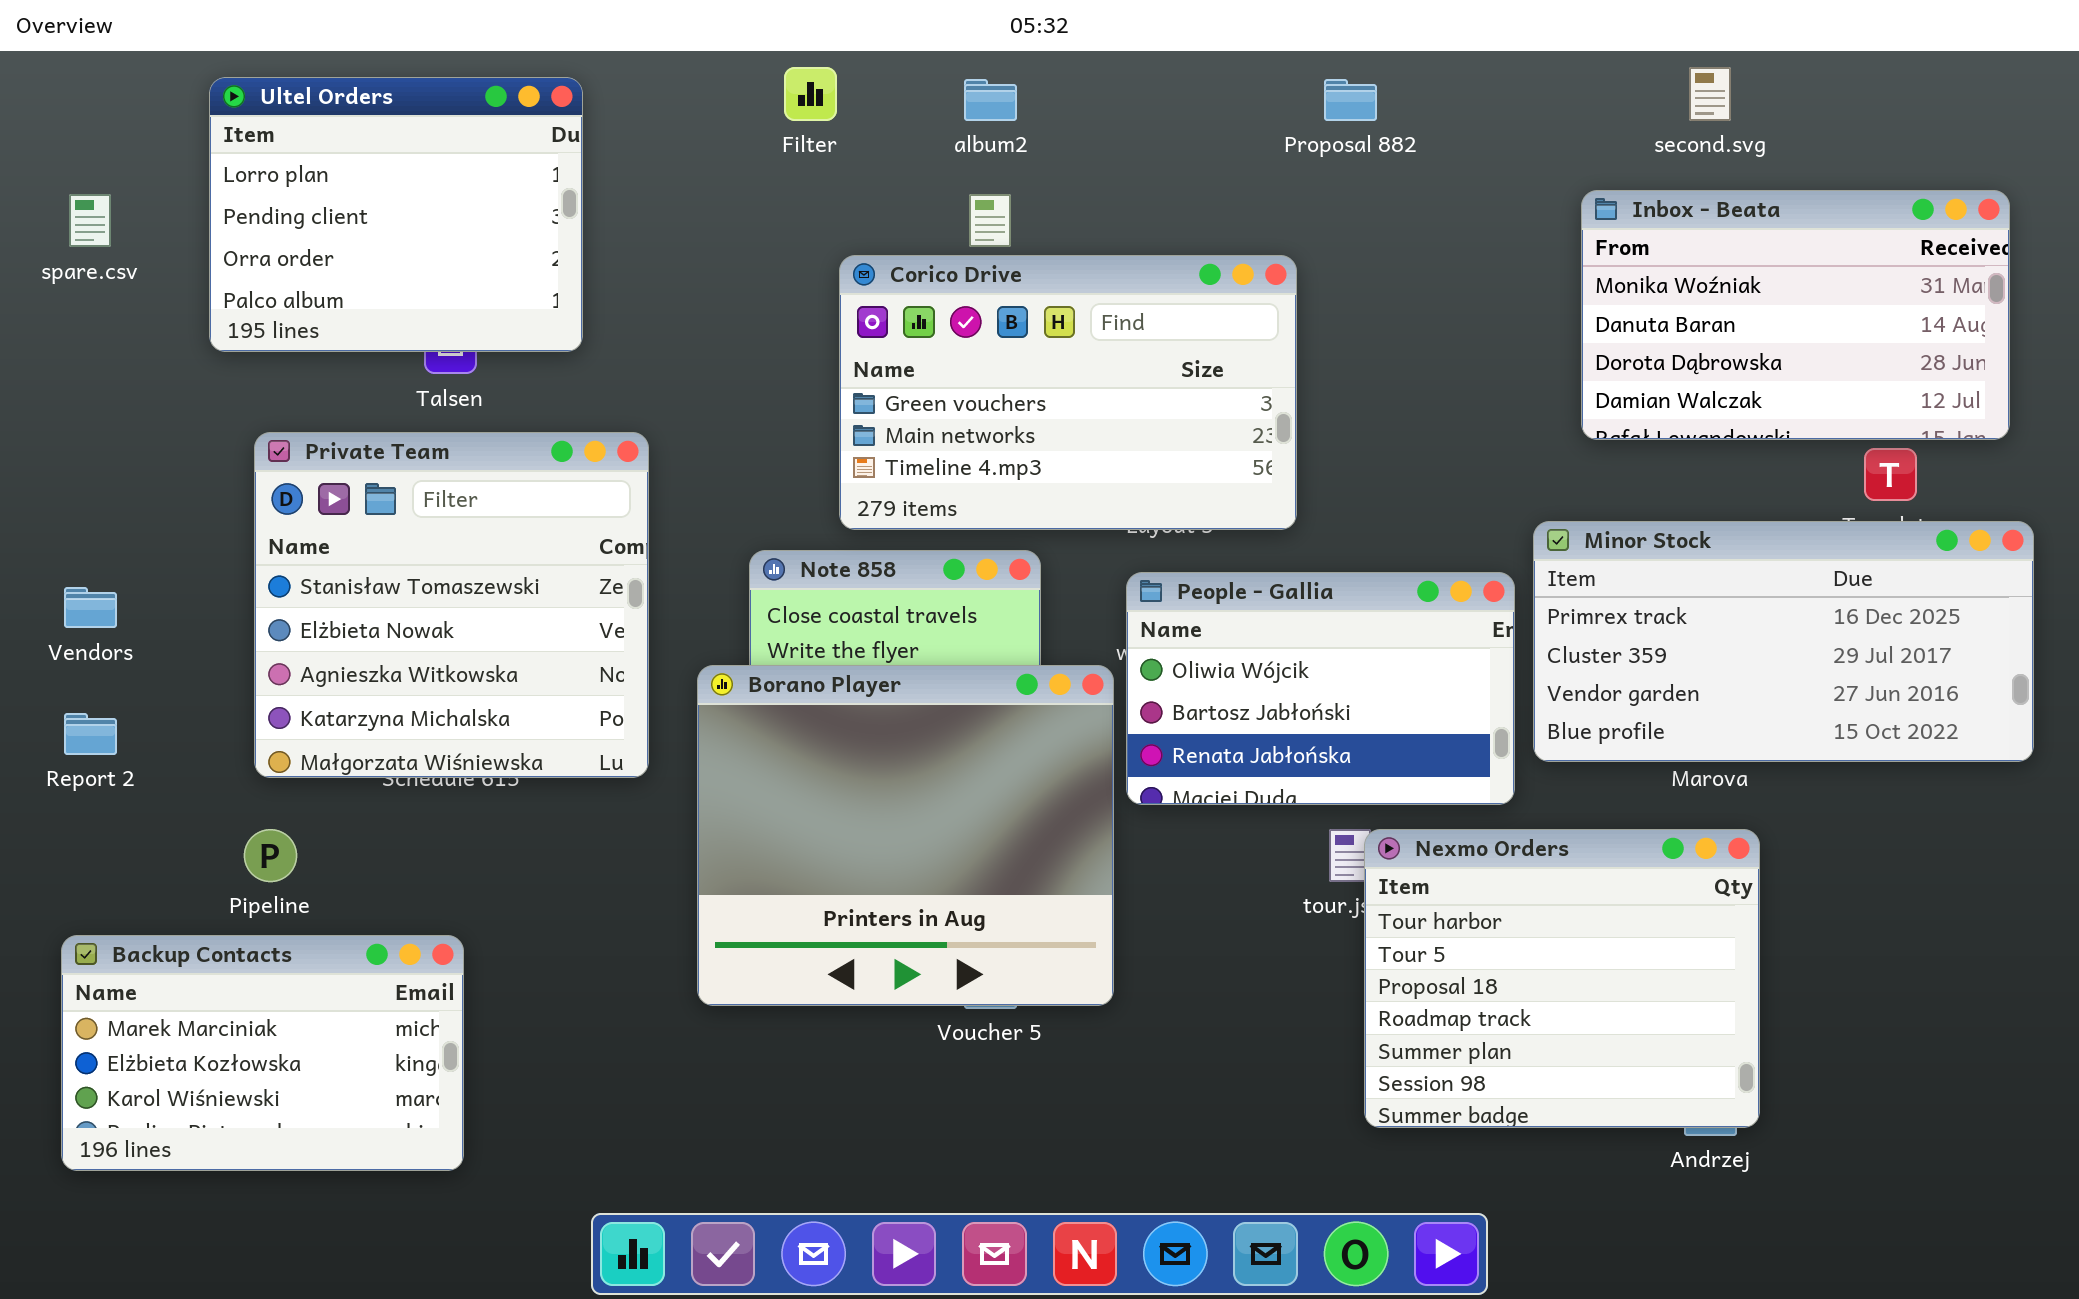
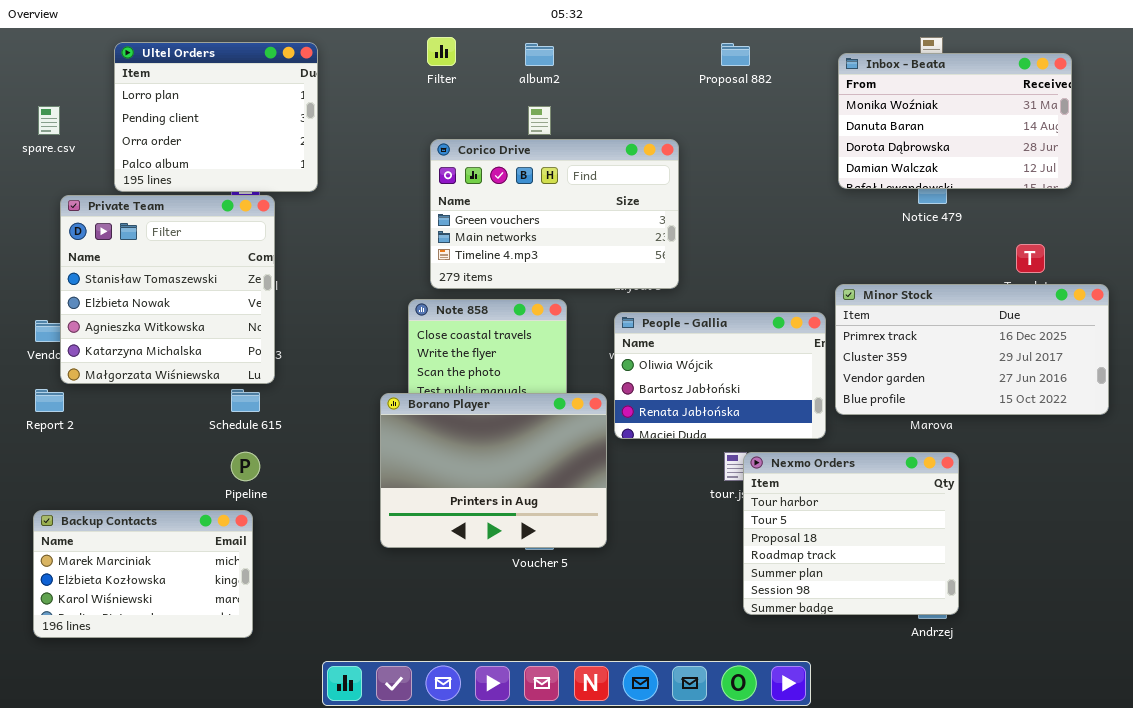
Inbox - Beata: [1581,190,2010,440] -> [838,53,1072,189], moved
Corico Drive: [839,255,1297,530] -> [430,139,679,289], moved
Private Team: [254,432,649,778] -> [60,195,275,384], moved
Borano Player: [697,665,1114,1006] -> [380,393,607,548], resized
Pipeline: [244,829,297,882] -> [231,452,260,481], moved

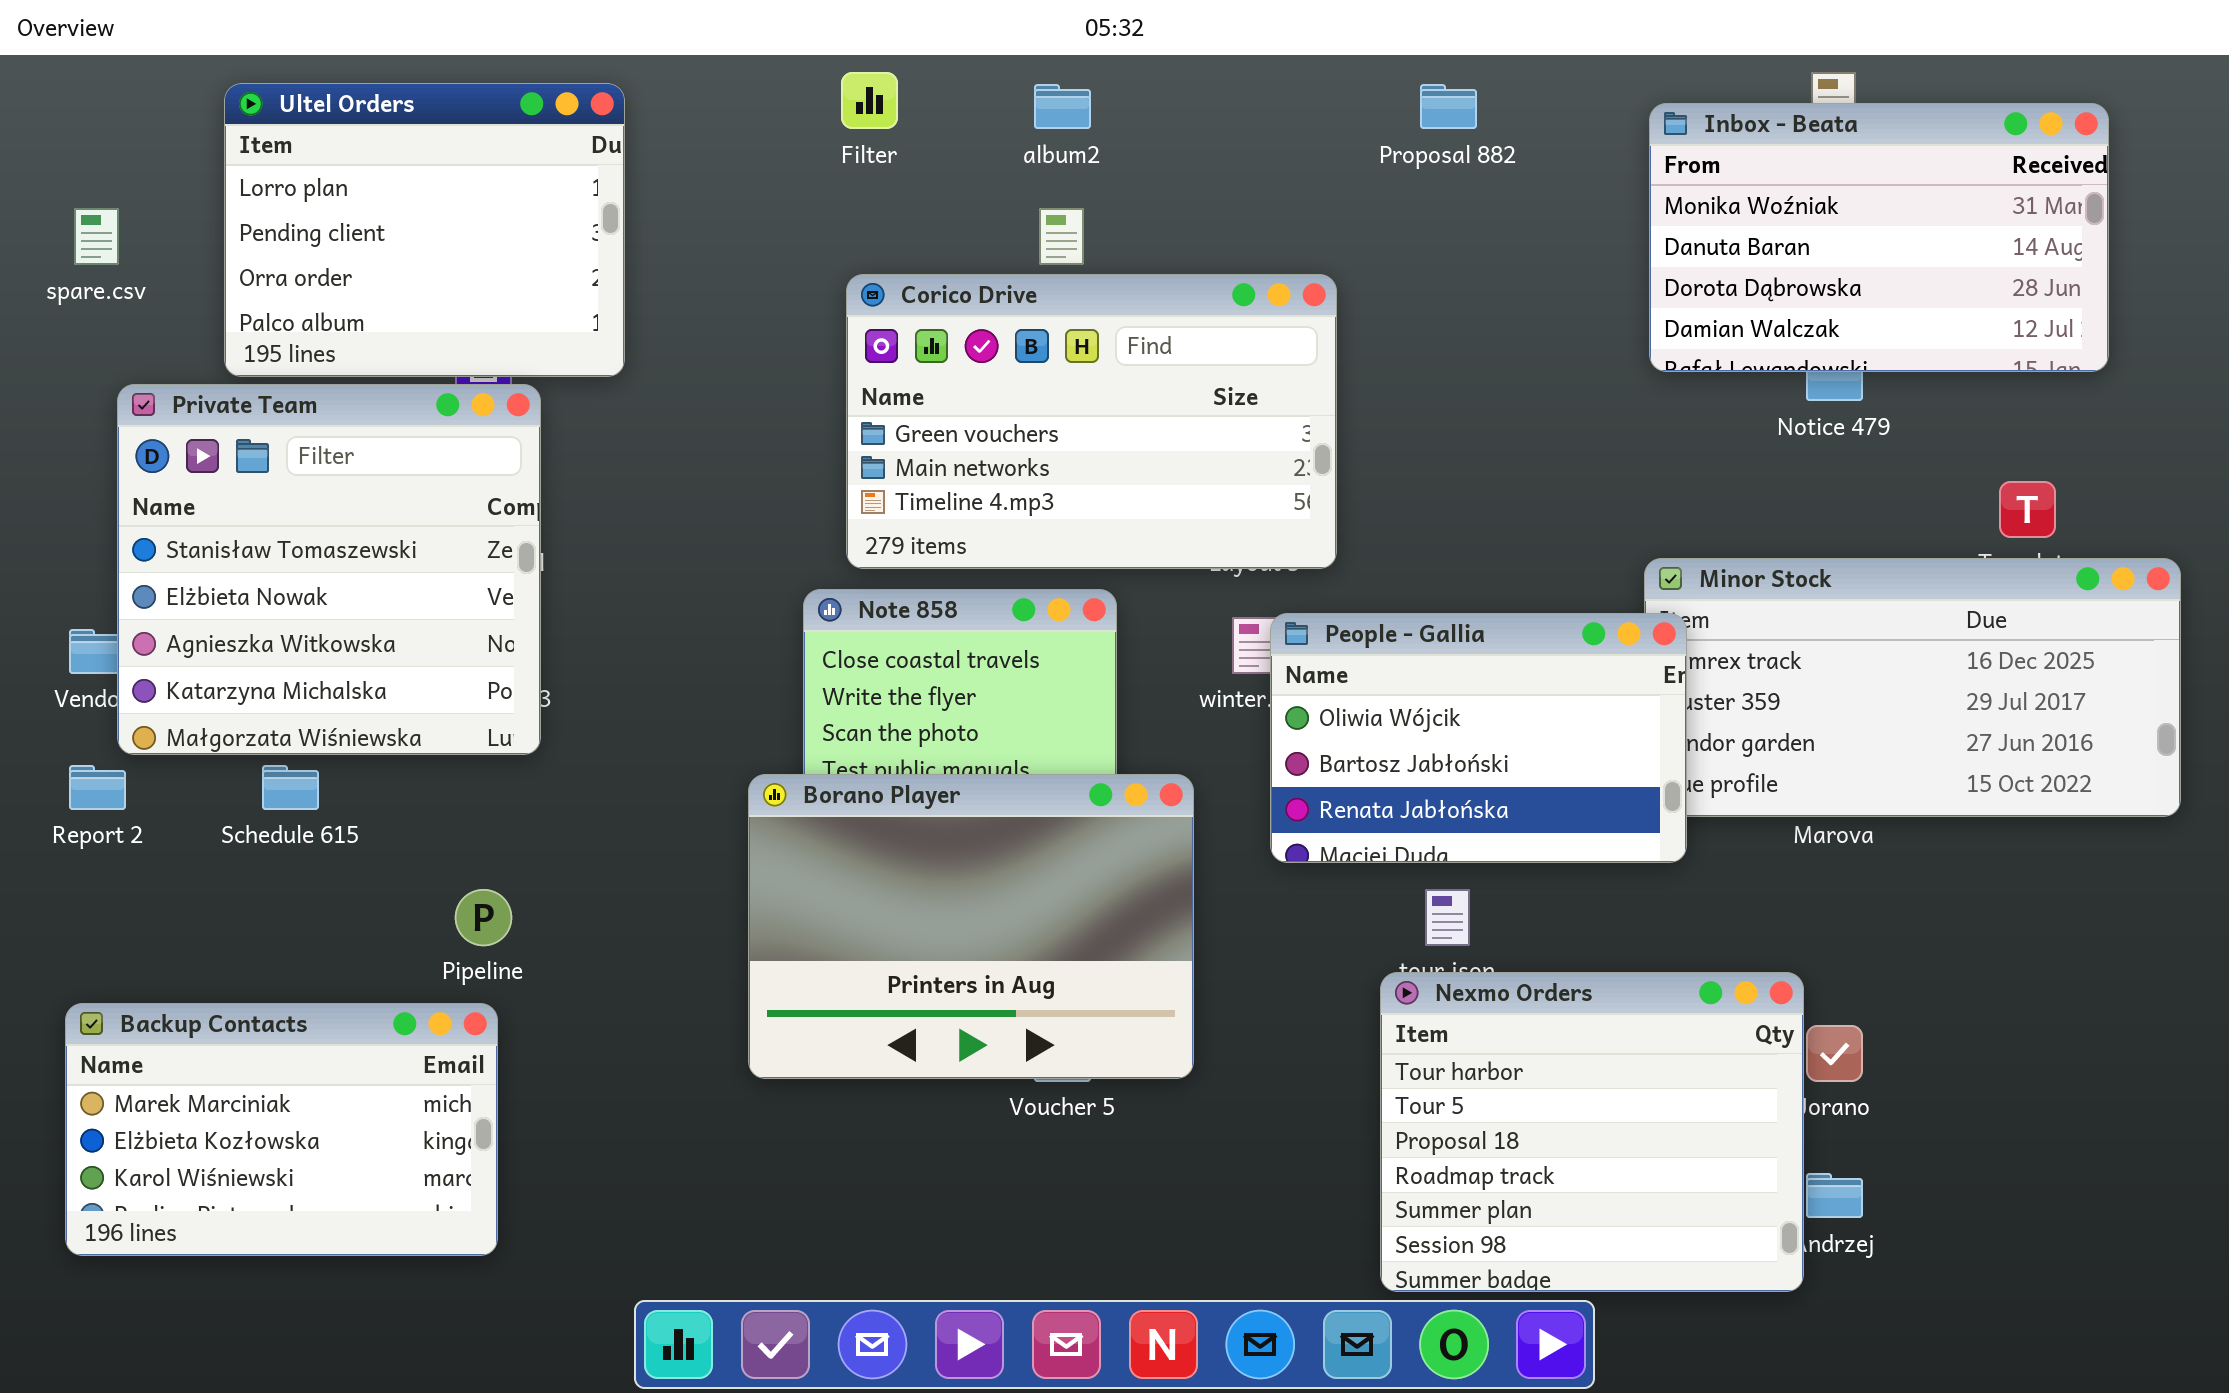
People - Gallia: [614,312,826,439] -> [1270,613,1687,863], moved
Schedule 615: [231,389,260,412] -> [262,765,319,810], moved
Nexmo Orders: [743,452,959,615] -> [1380,972,1804,1292], moved

